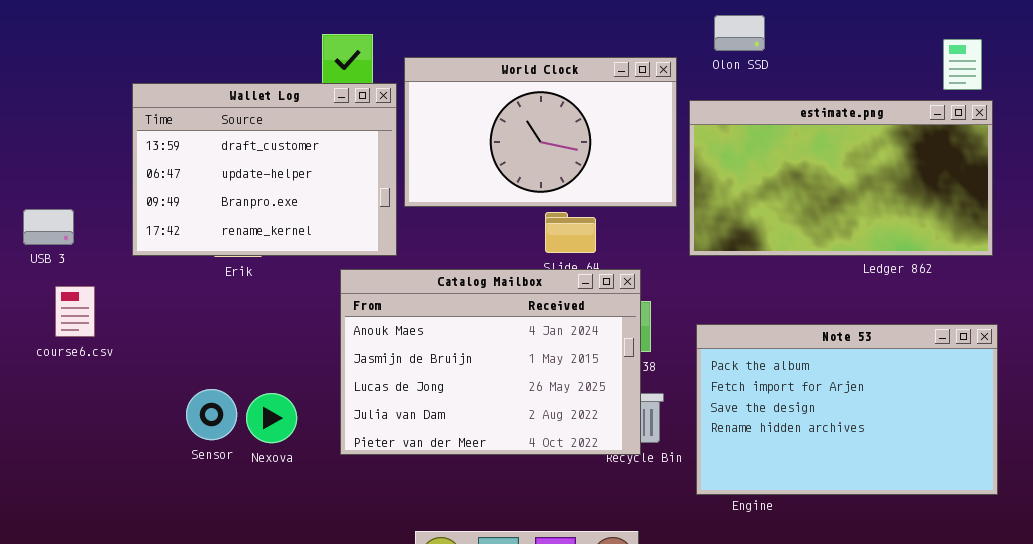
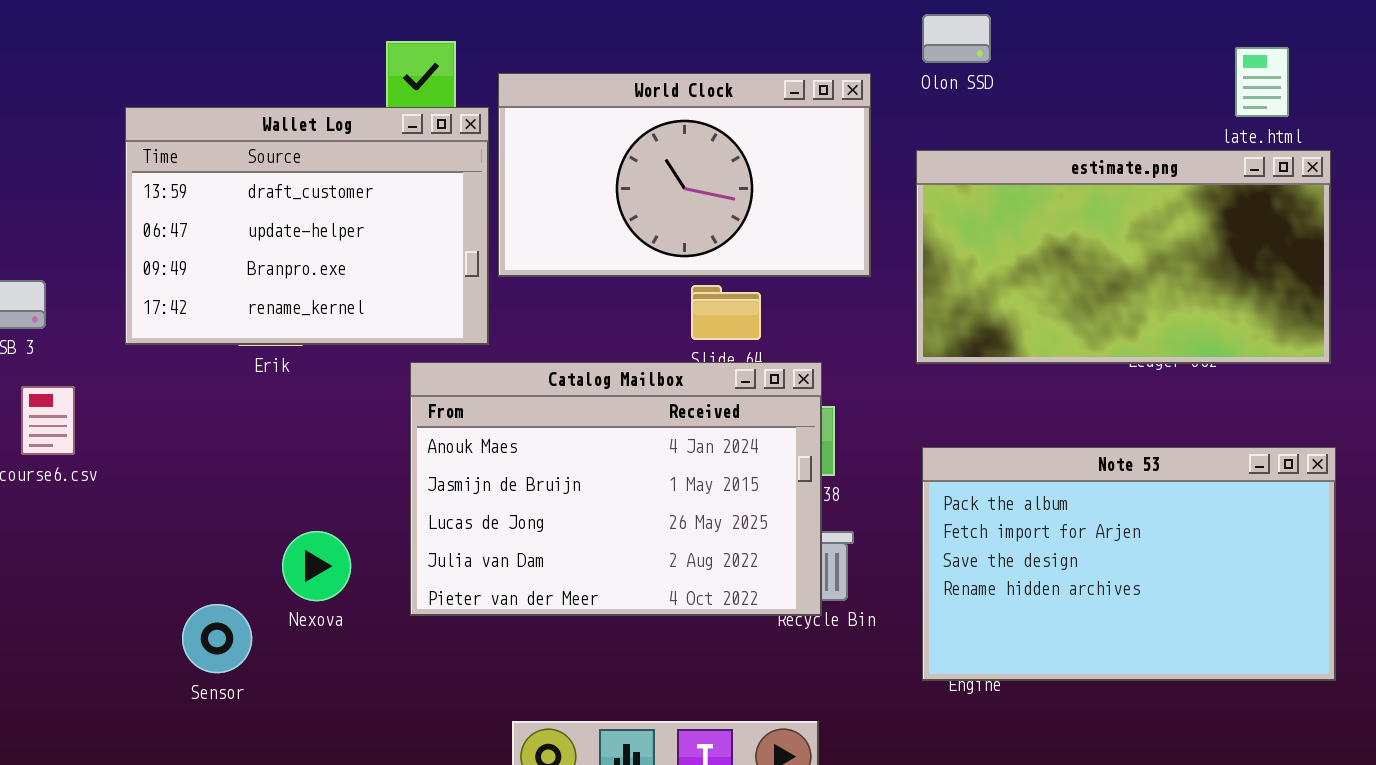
estimate.png: [689,100,993,256] -> [916,150,1331,364], moved
Note 53: [696,324,998,495] -> [922,447,1336,681], moved
Sensor: [186,389,237,440] -> [182,604,252,673], moved

